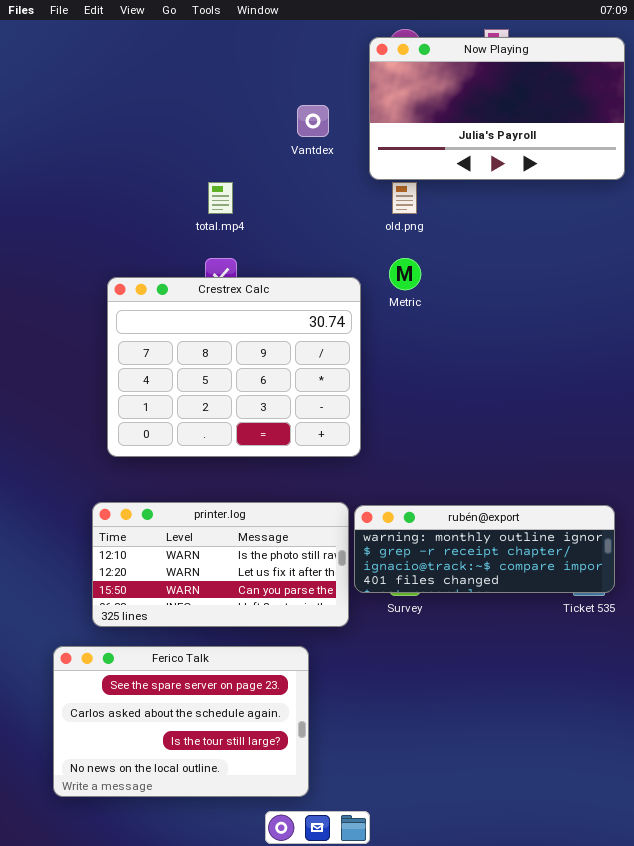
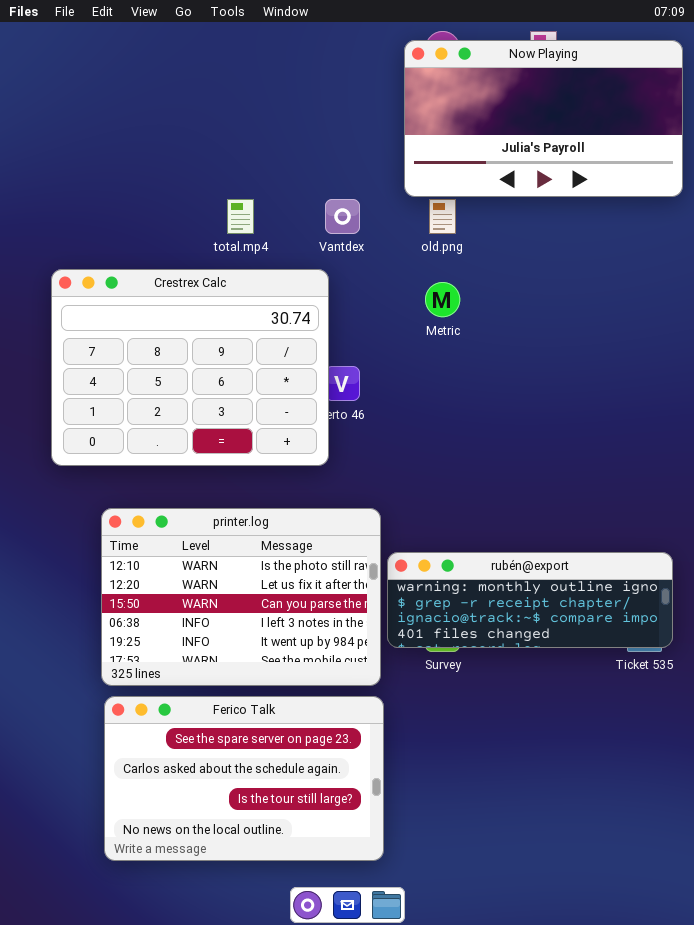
Vantdex: [297,105,329,137] -> [325,199,360,234], moved
Crestrex Calc: [107,277,361,457] -> [51,269,329,466], moved
printer.log: [92,502,349,627] -> [101,508,381,686], resized
Ferico Talk: [53,646,309,797] -> [104,696,384,861], moved

